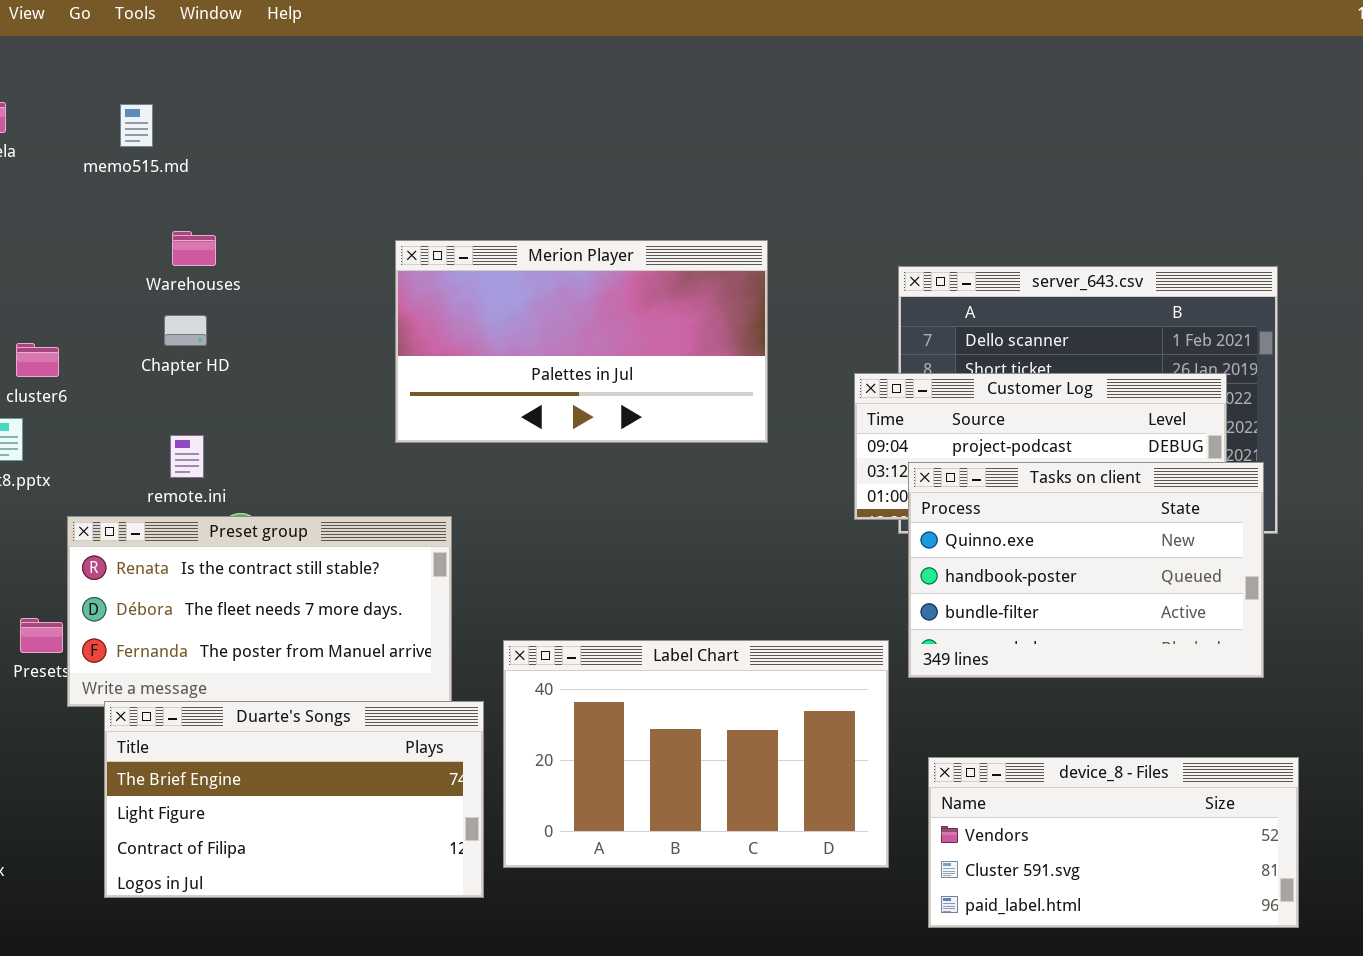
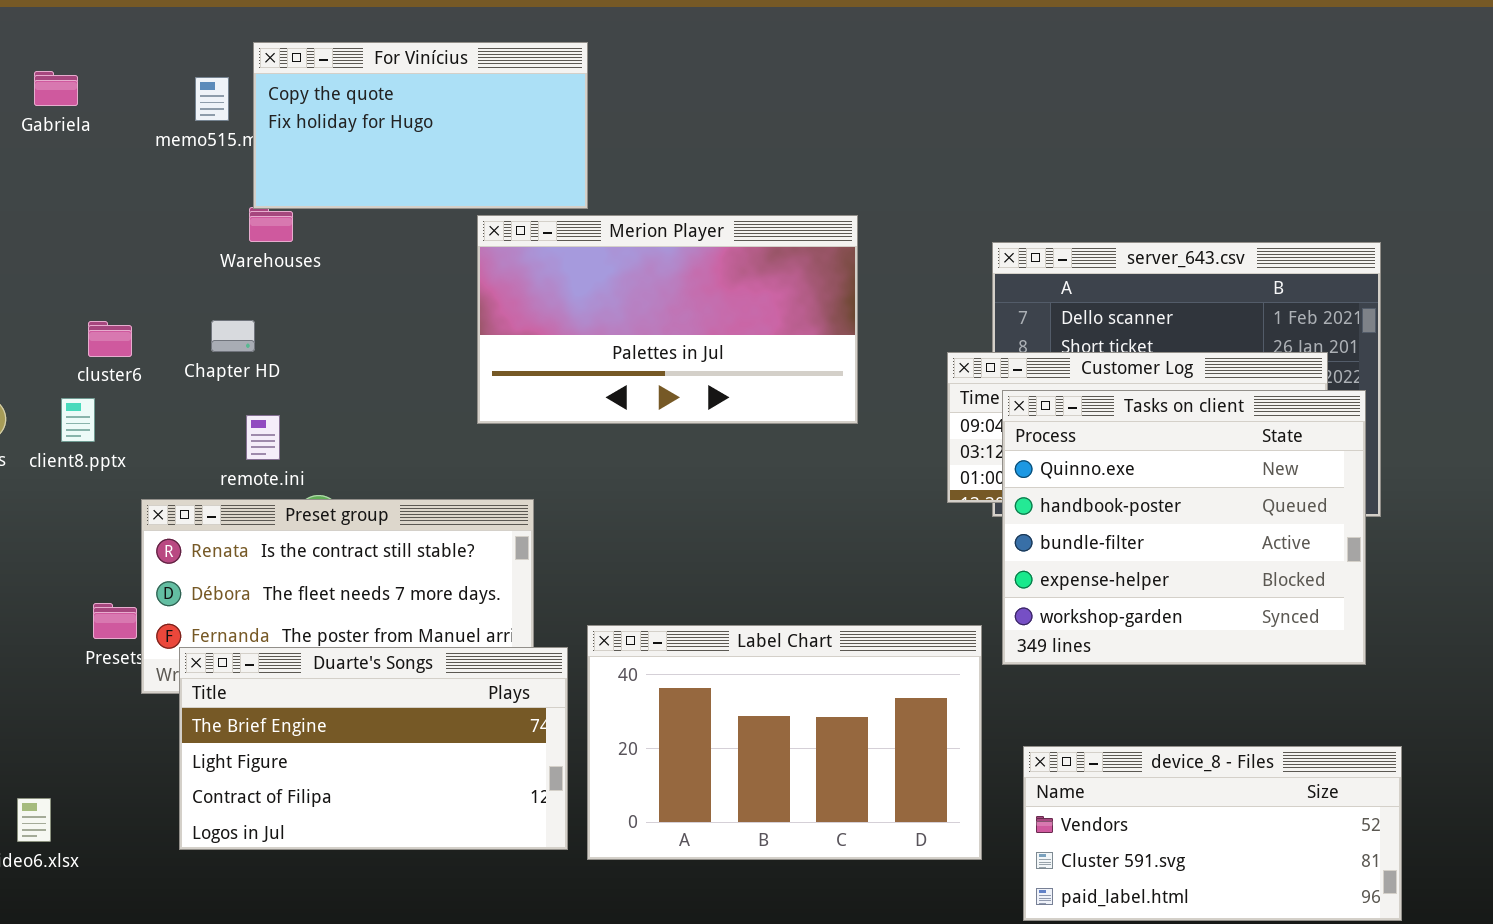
For Vinícius: none -> [253,42,588,209], opened
Chapter HD: [164,315,207,346] -> [211,320,255,352], moved
Tasks on client: [908,462,1264,678] -> [1002,390,1366,665], resized
Duarte's Songs: [104,701,484,898] -> [179,647,568,850], moved

